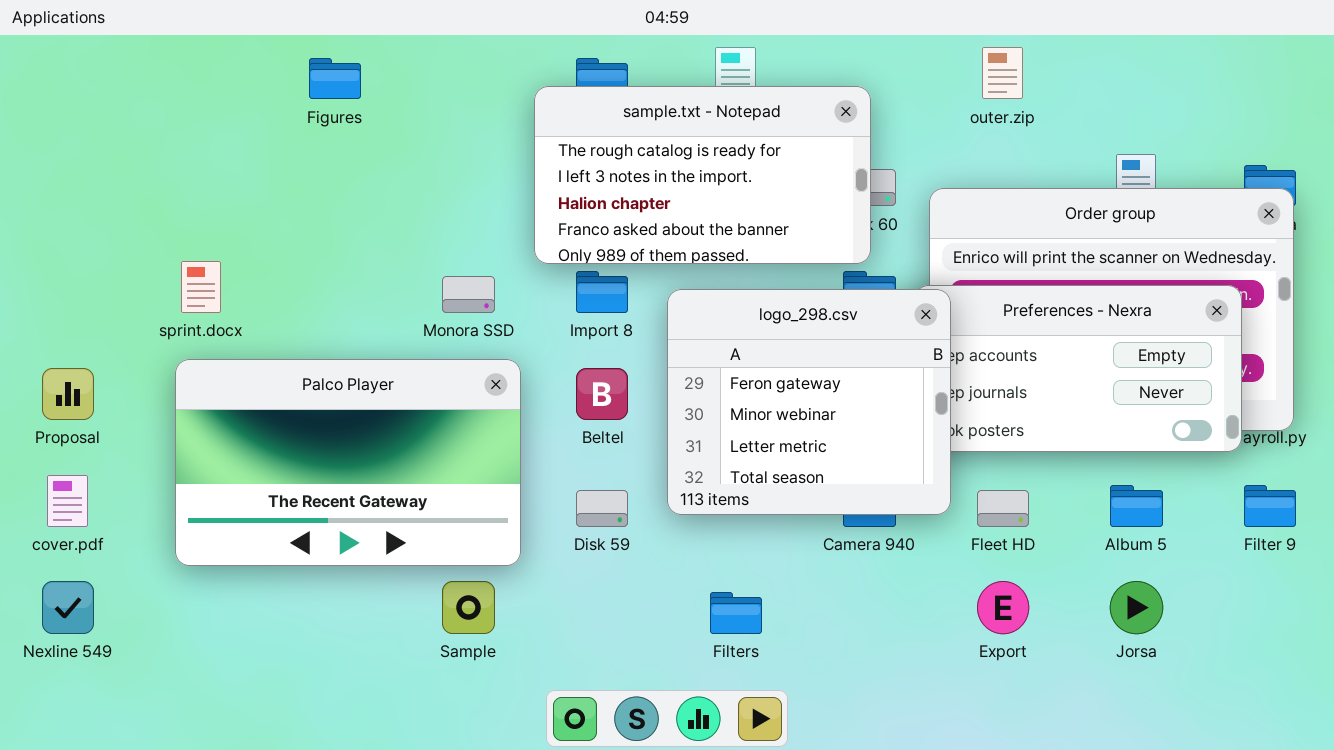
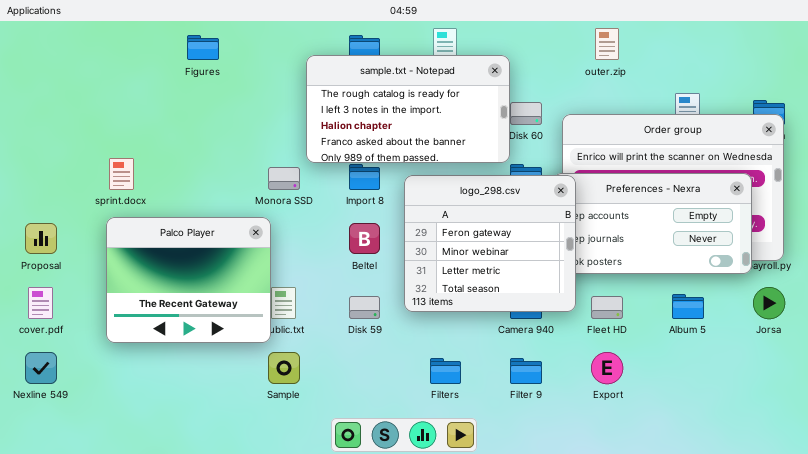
sample.txt - Notepad: [534,86,871,264] -> [306,55,510,163], moved
Palco Player: [175,359,521,566] -> [106,217,271,343], resized
Filter 9: [1244,485,1296,527] -> [510,358,542,384], moved
Jorsa: [1110,581,1163,634] -> [753,287,785,319], moved

